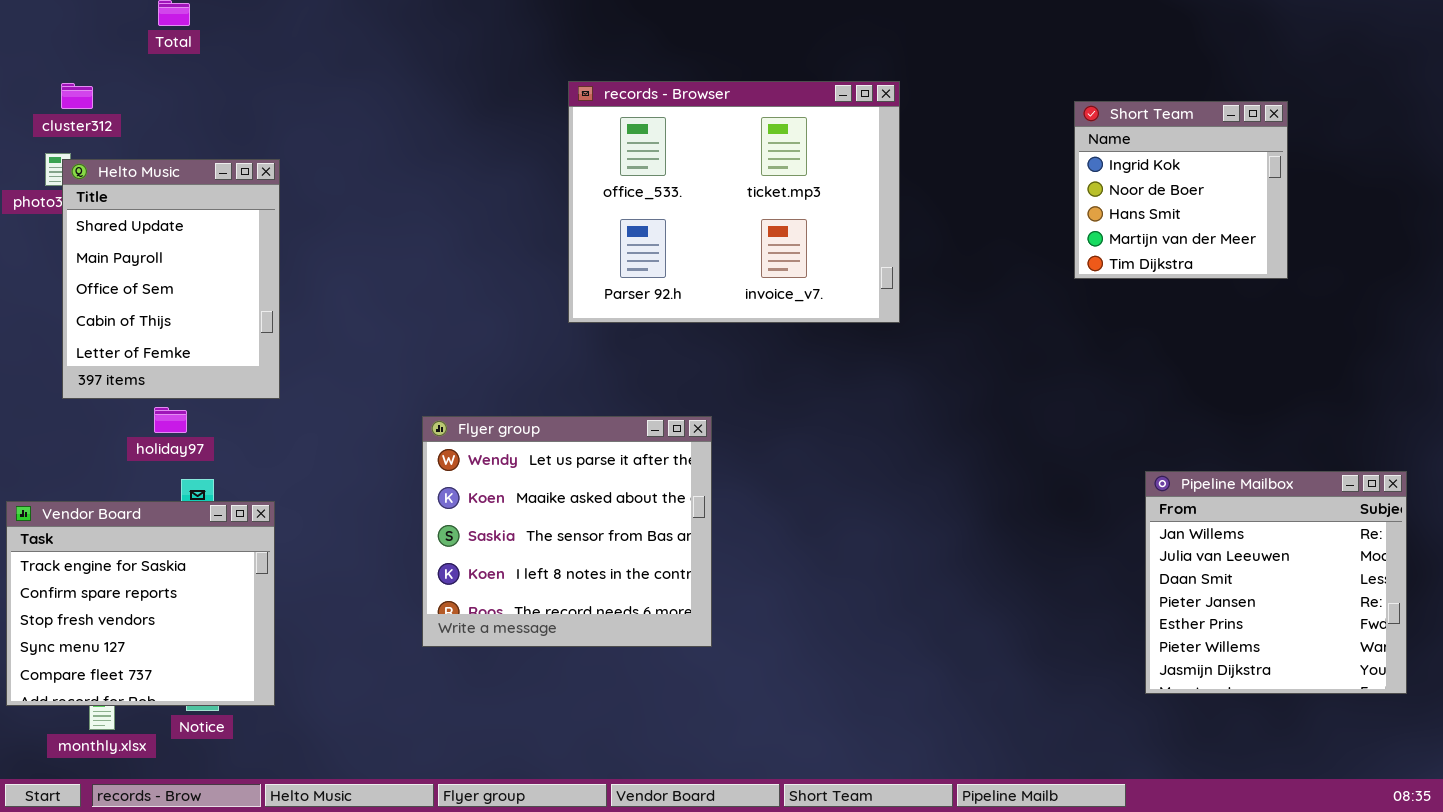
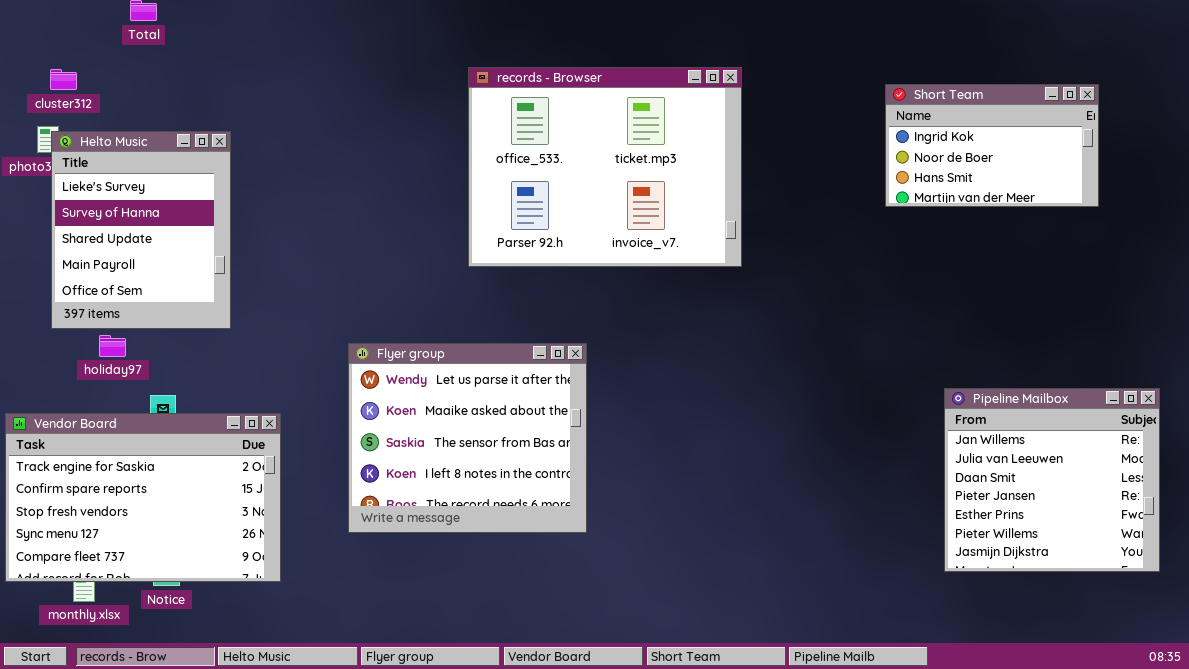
Short Team: [1074,101,1288,279] -> [885,84,1099,207], resized
Helto Music: [62,159,280,399] -> [51,131,231,329], scrolled up 2 rows
holiday97: [154,407,187,433] -> [99,335,126,357], moved
Vendor Board: [6,501,275,706] -> [5,413,281,582], resized

